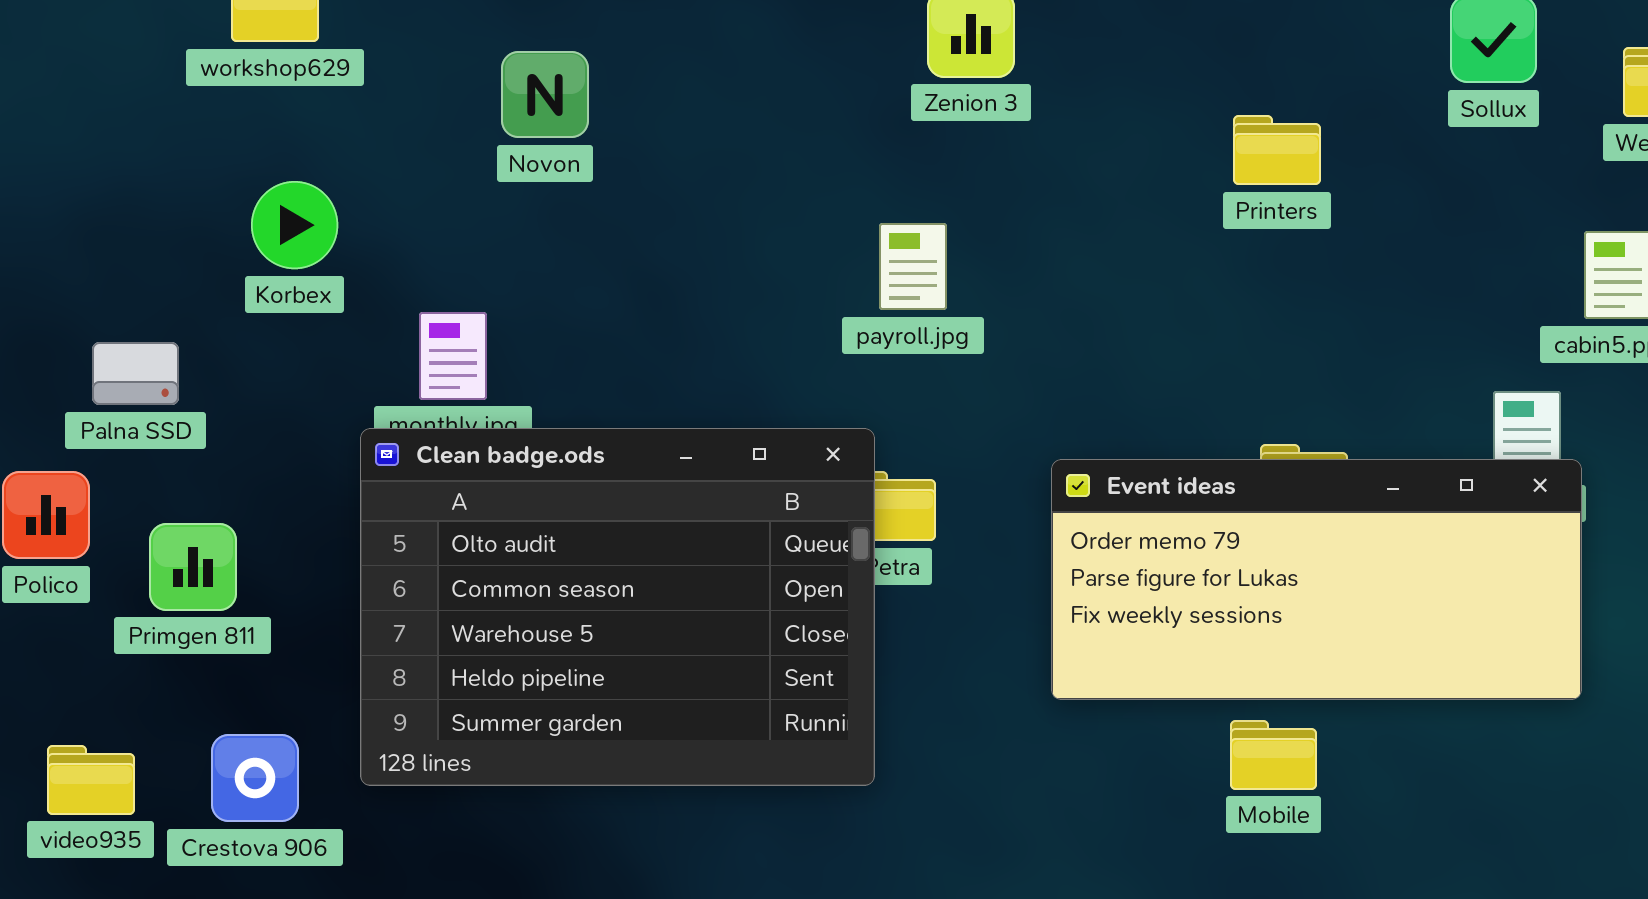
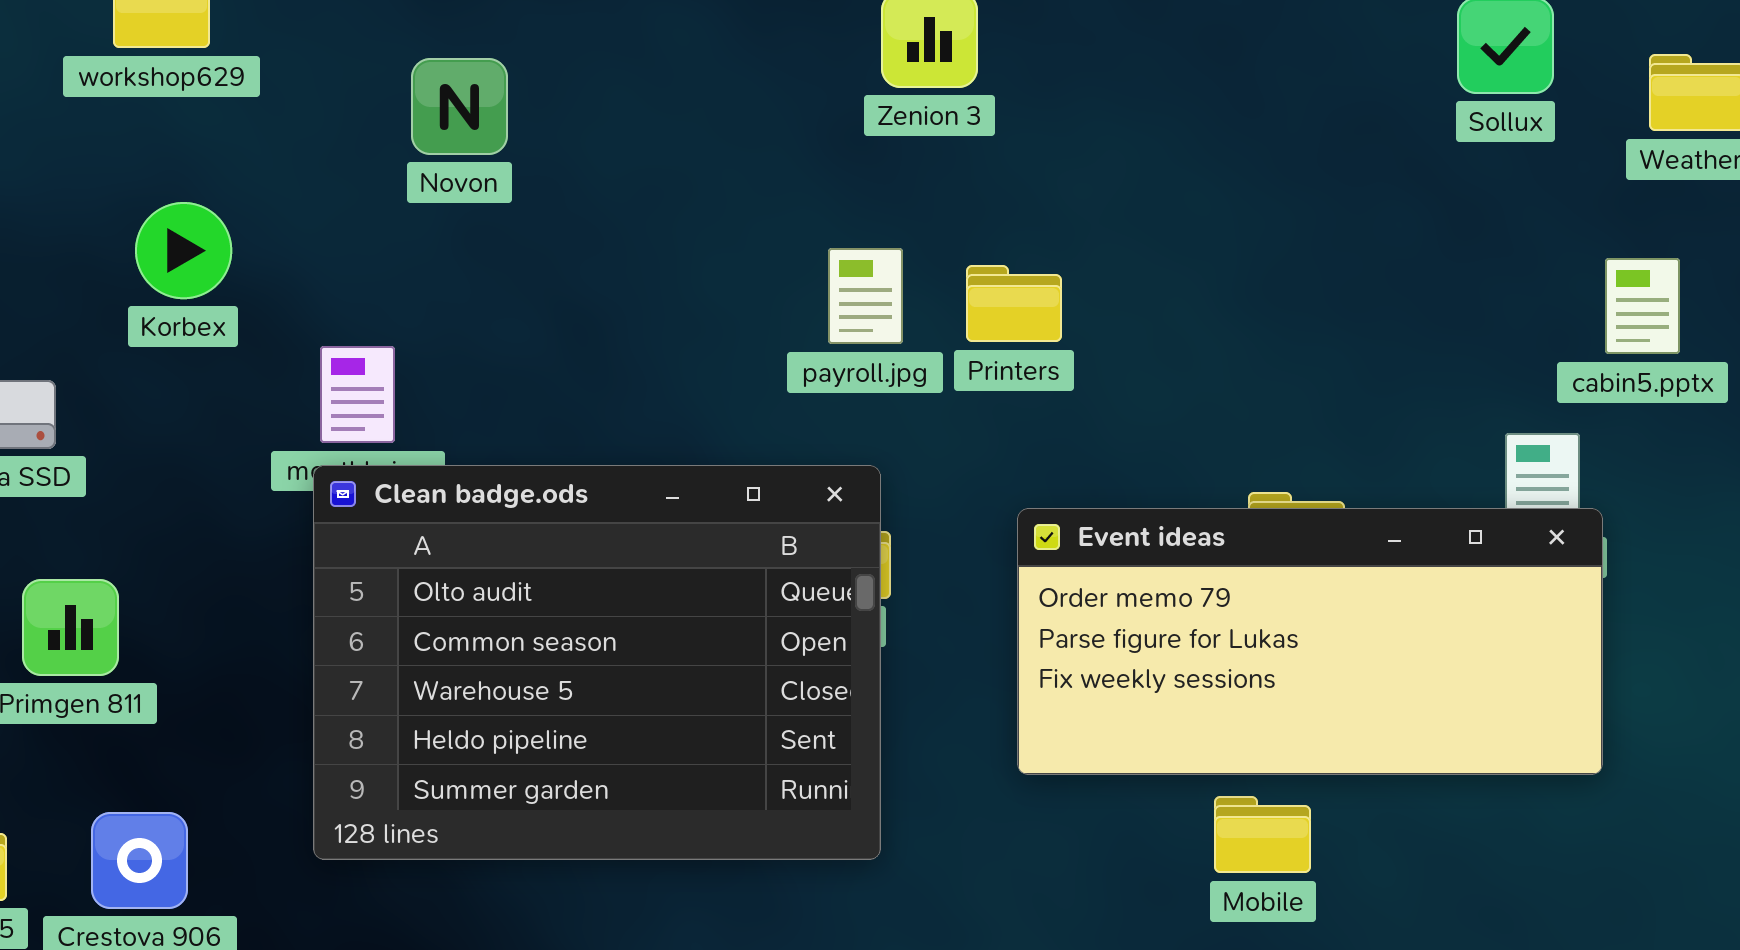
Printers: [1233,115,1321,185] -> [966,265,1062,342], moved
Clean badge.ods: [360,428,875,786] -> [313,465,881,860], moved

